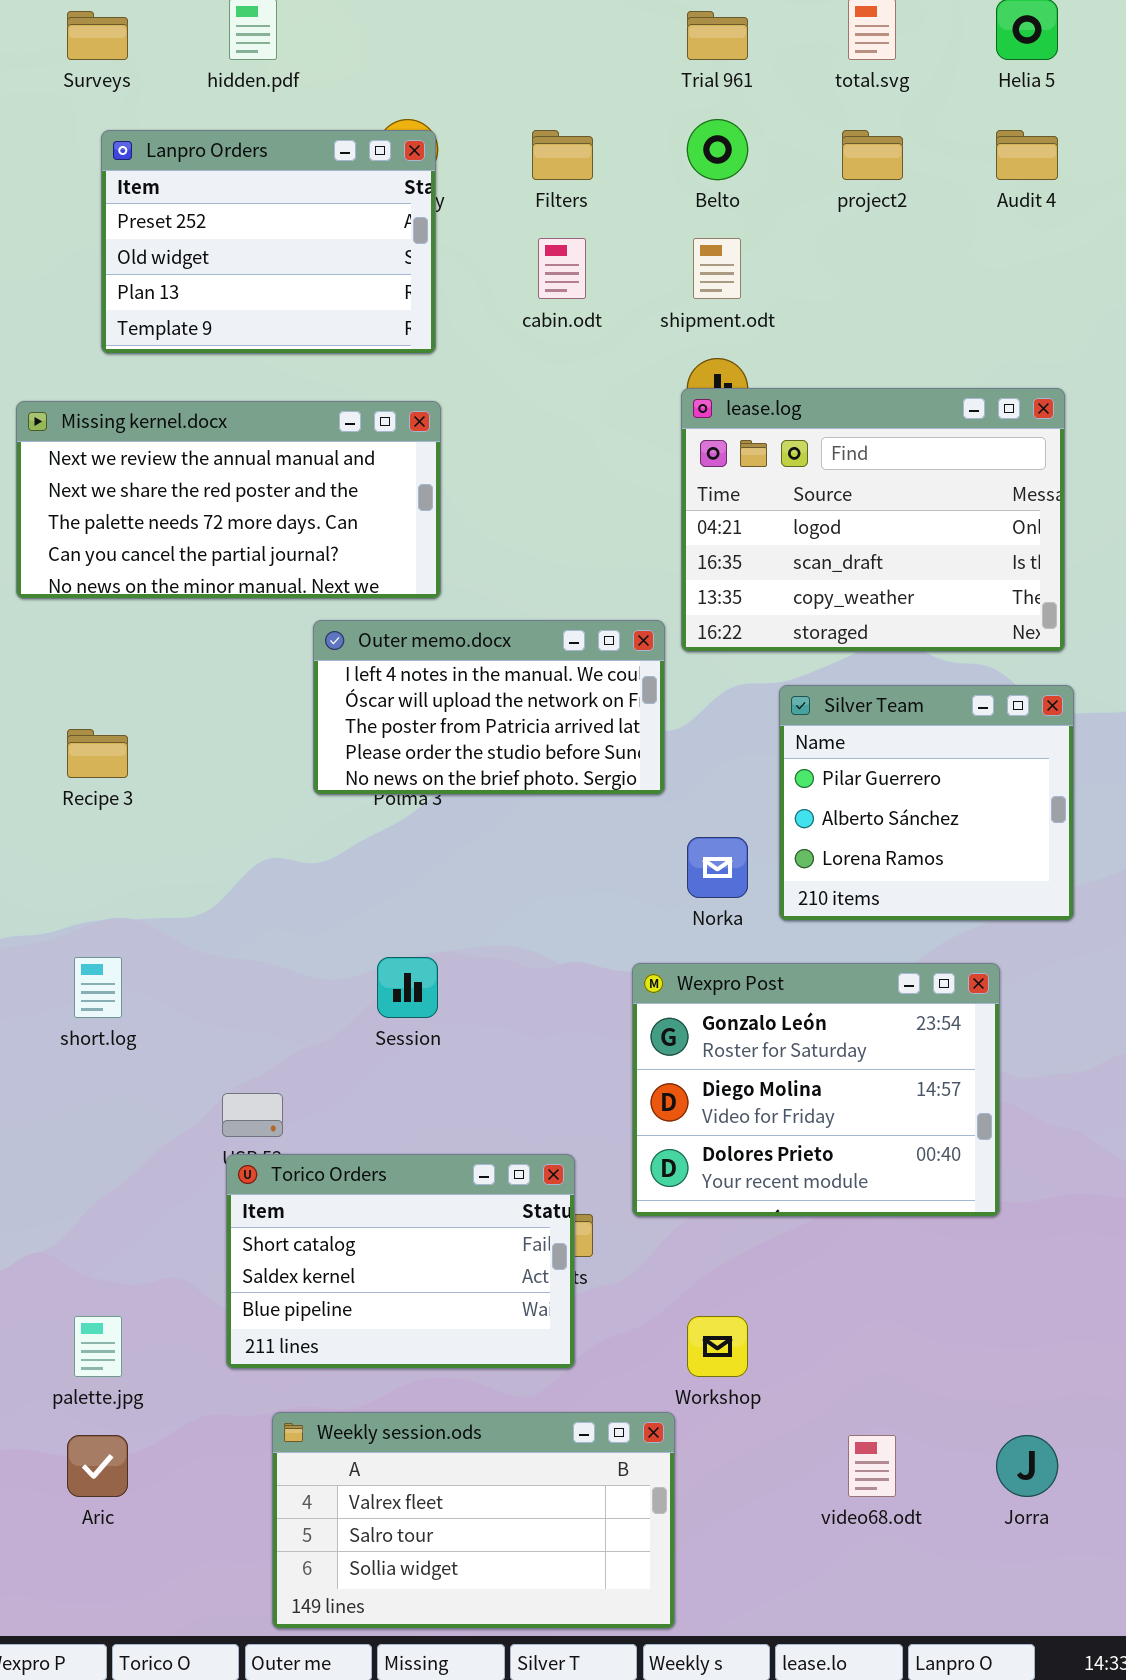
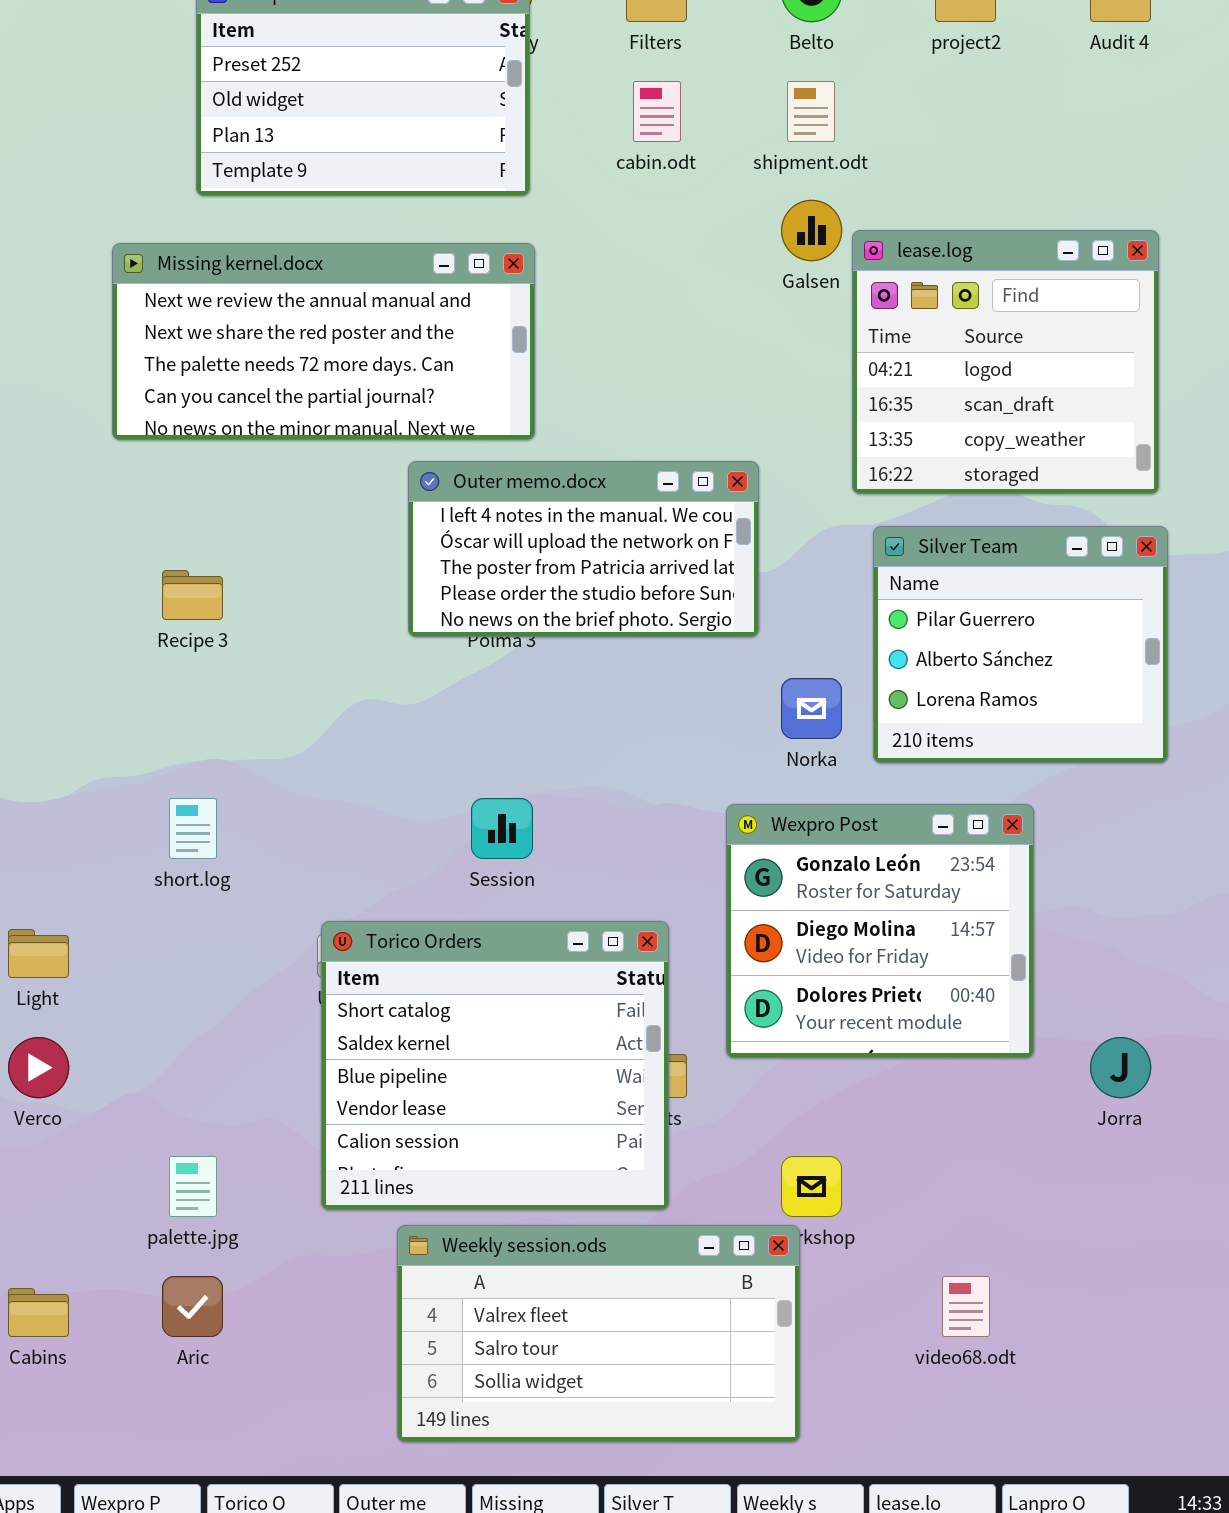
lease.log: [681,388,1065,652] -> [852,230,1159,494], resized
Wexpro Post: [632,963,1000,1217] -> [726,804,1034,1058], resized
Torico Orders: [226,1154,575,1369] -> [321,921,669,1210], resized
Weekly session.ods: [272,1412,675,1629] -> [397,1225,800,1442], moved
Jorra: [996,1435,1058,1497] -> [1090,1037,1151,1098], moved

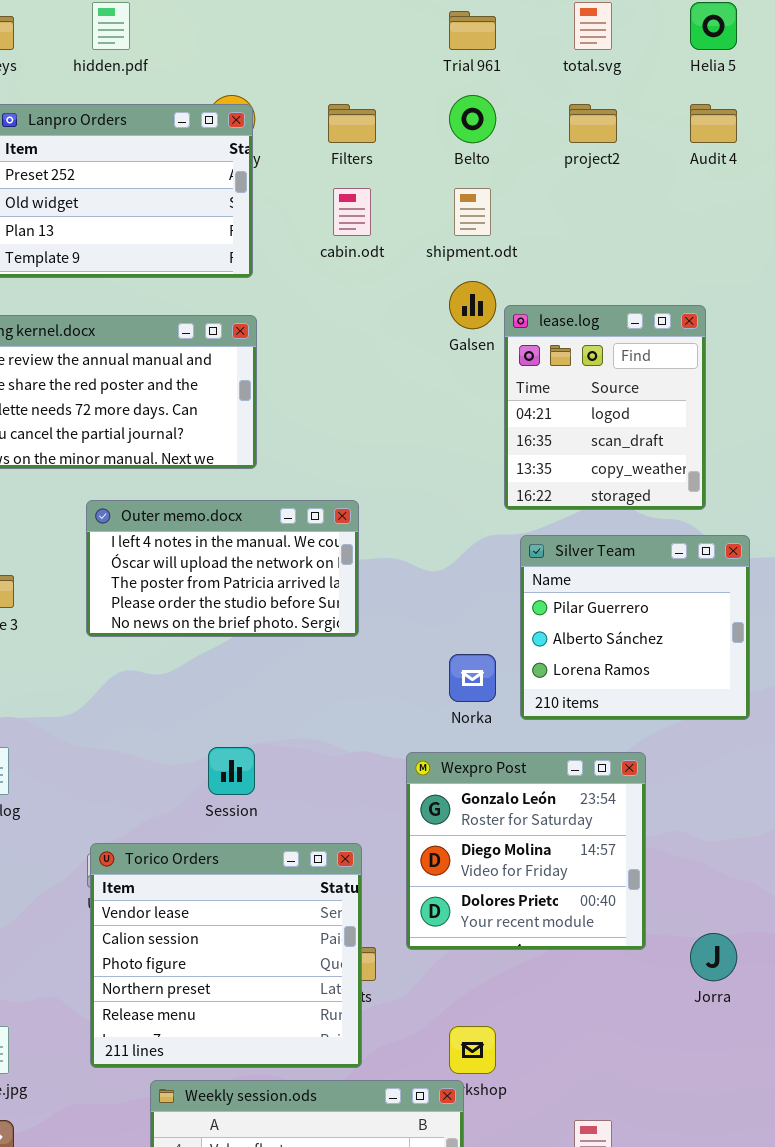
lease.log: [852,230,1159,494] -> [504,305,706,510], resized
Outer memo.docx: [408,461,759,637] -> [86,500,359,637], moved
Torico Orders: [321,921,669,1210] -> [90,843,362,1068], scrolled down 3 rows

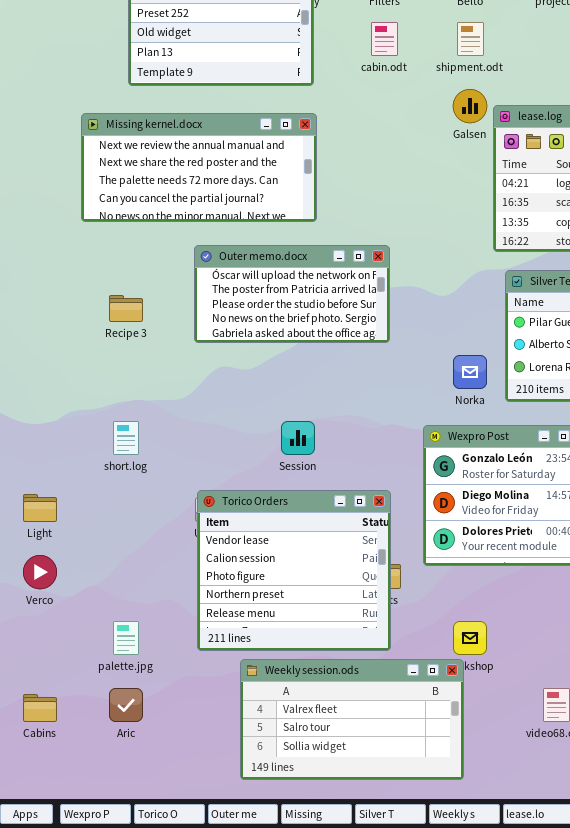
Outer memo.docx: [86,500,359,637] -> [194,245,390,343], scrolled down 1 row

